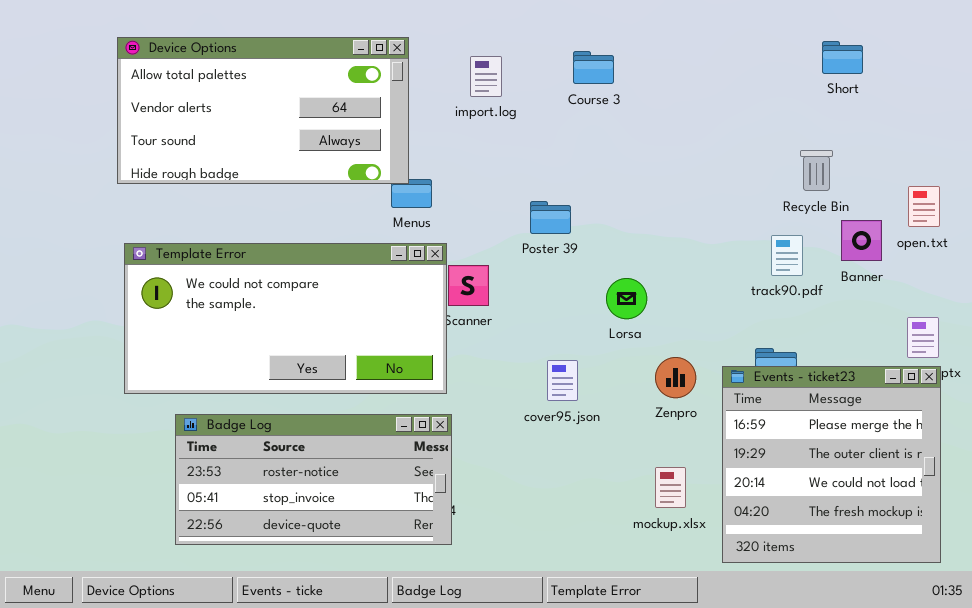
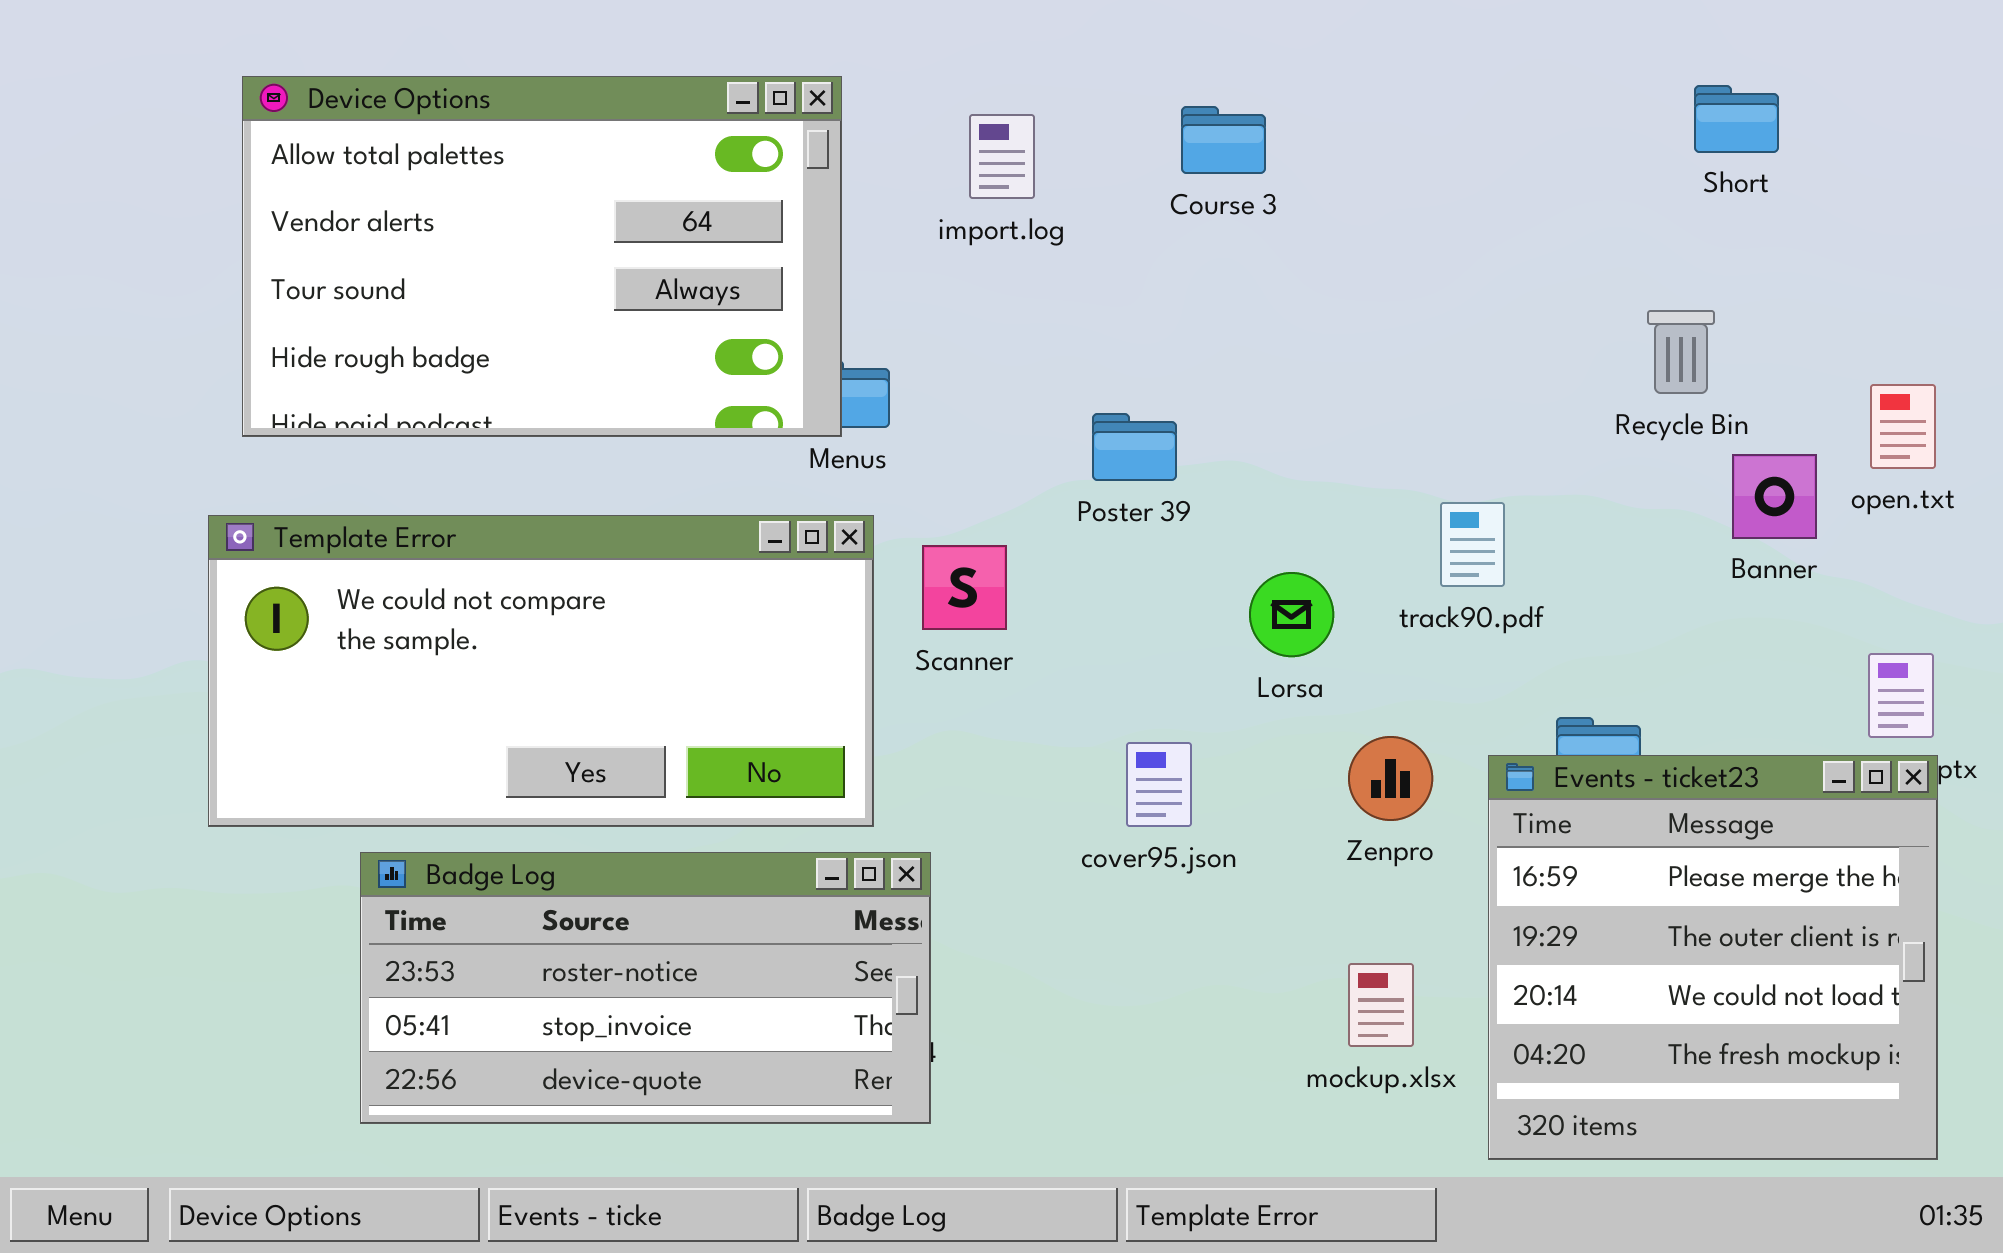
Device Options: [117,37,409,184] -> [242,76,842,437], resized
track90.pdf: [771,235,803,276] -> [1440,502,1505,587], moved
Template Error: [124,243,447,394] -> [208,515,874,827], moved

